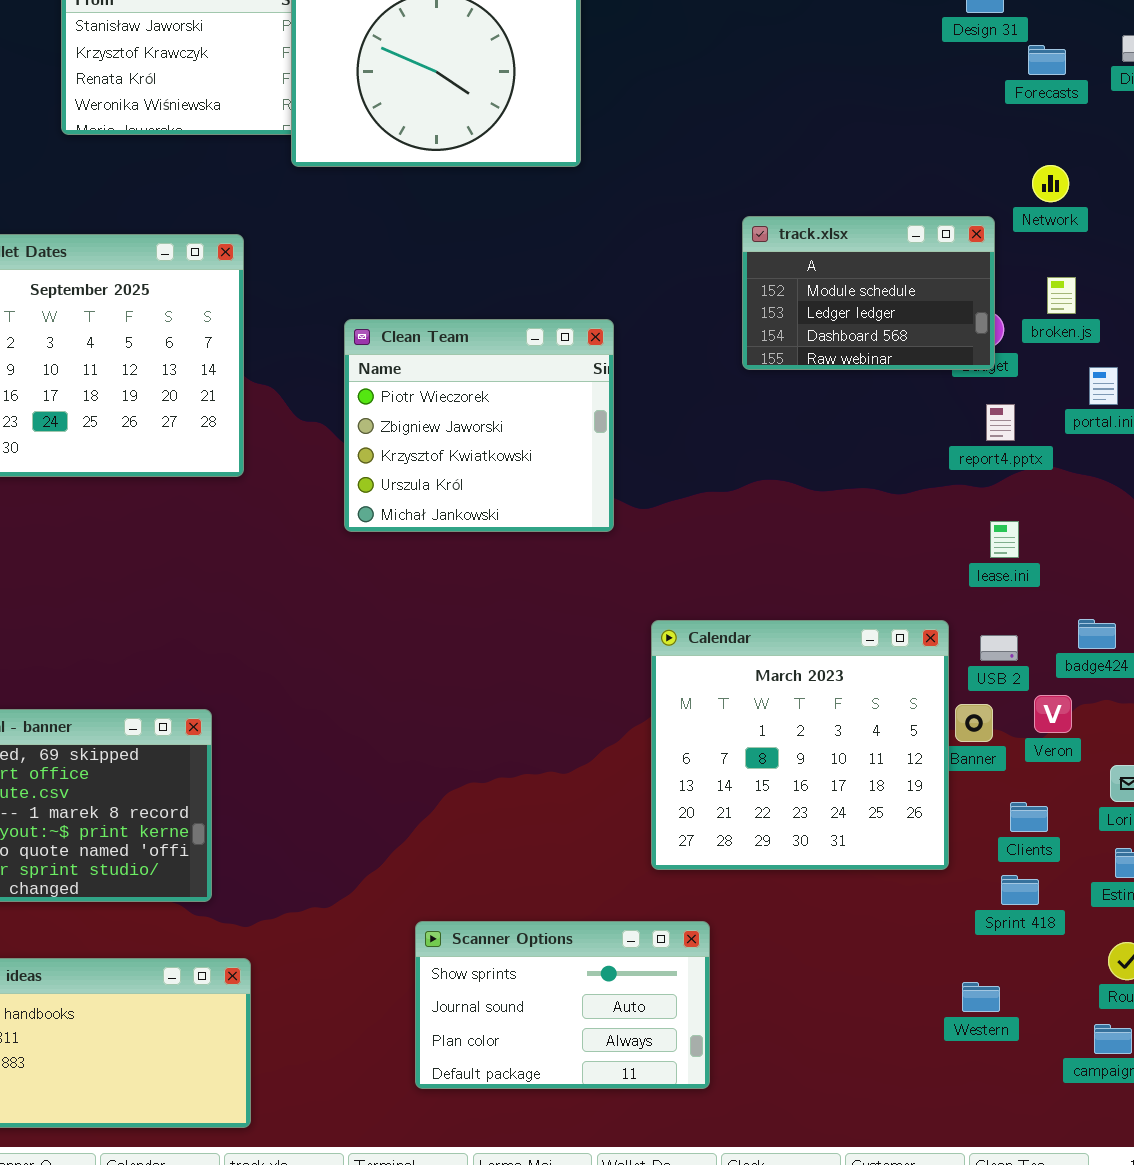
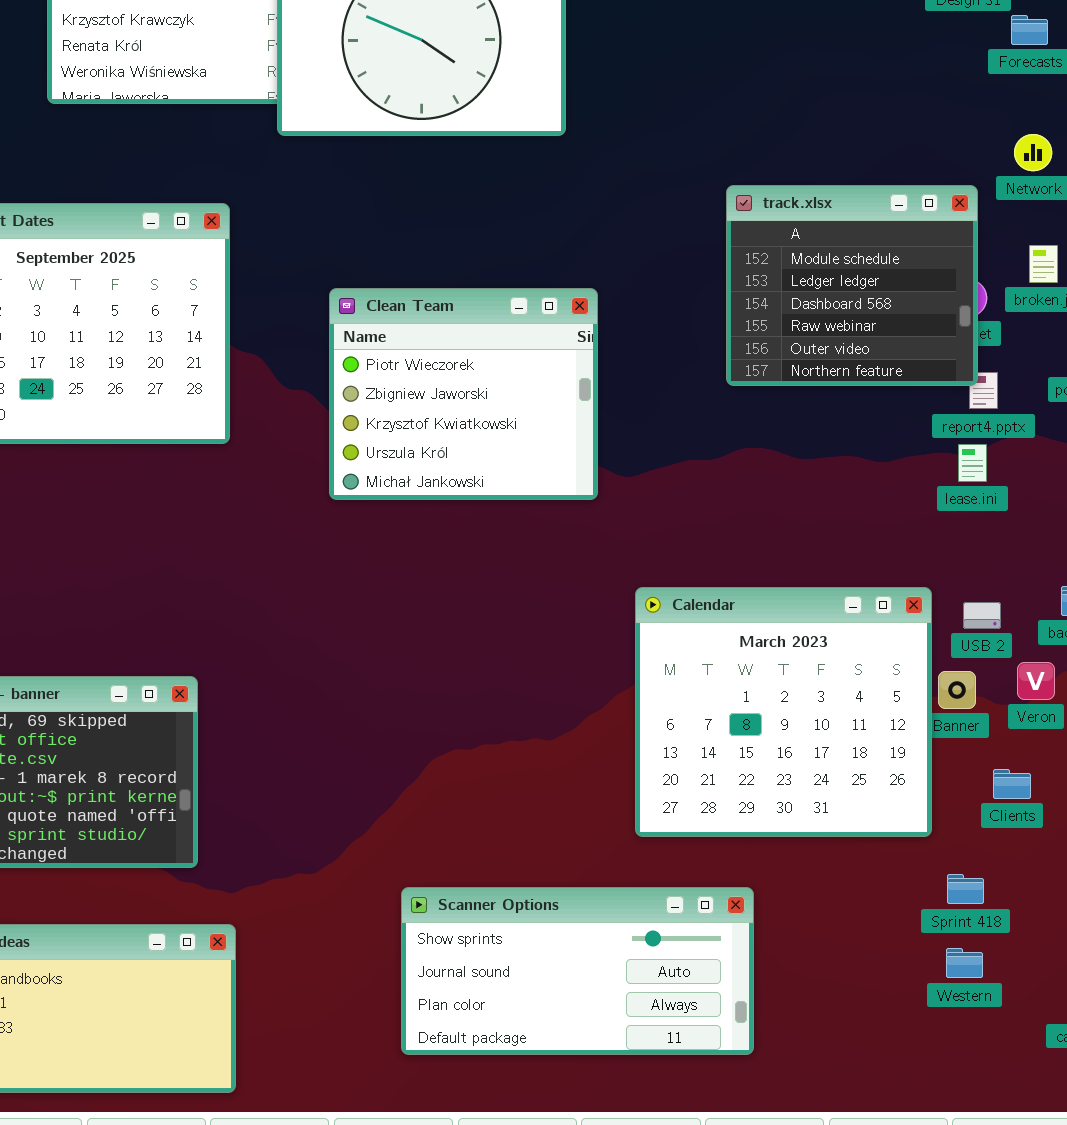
track.xlsx: [742,216,995,370] -> [726,185,978,386], resized
lease.ini: [990,521,1019,558] -> [958,444,987,482], moved
Sprint 418: [1001,875,1039,905] -> [947,874,984,904], moved
Scanner Options: [415,921,710,1089] -> [401,887,754,1055], resized

